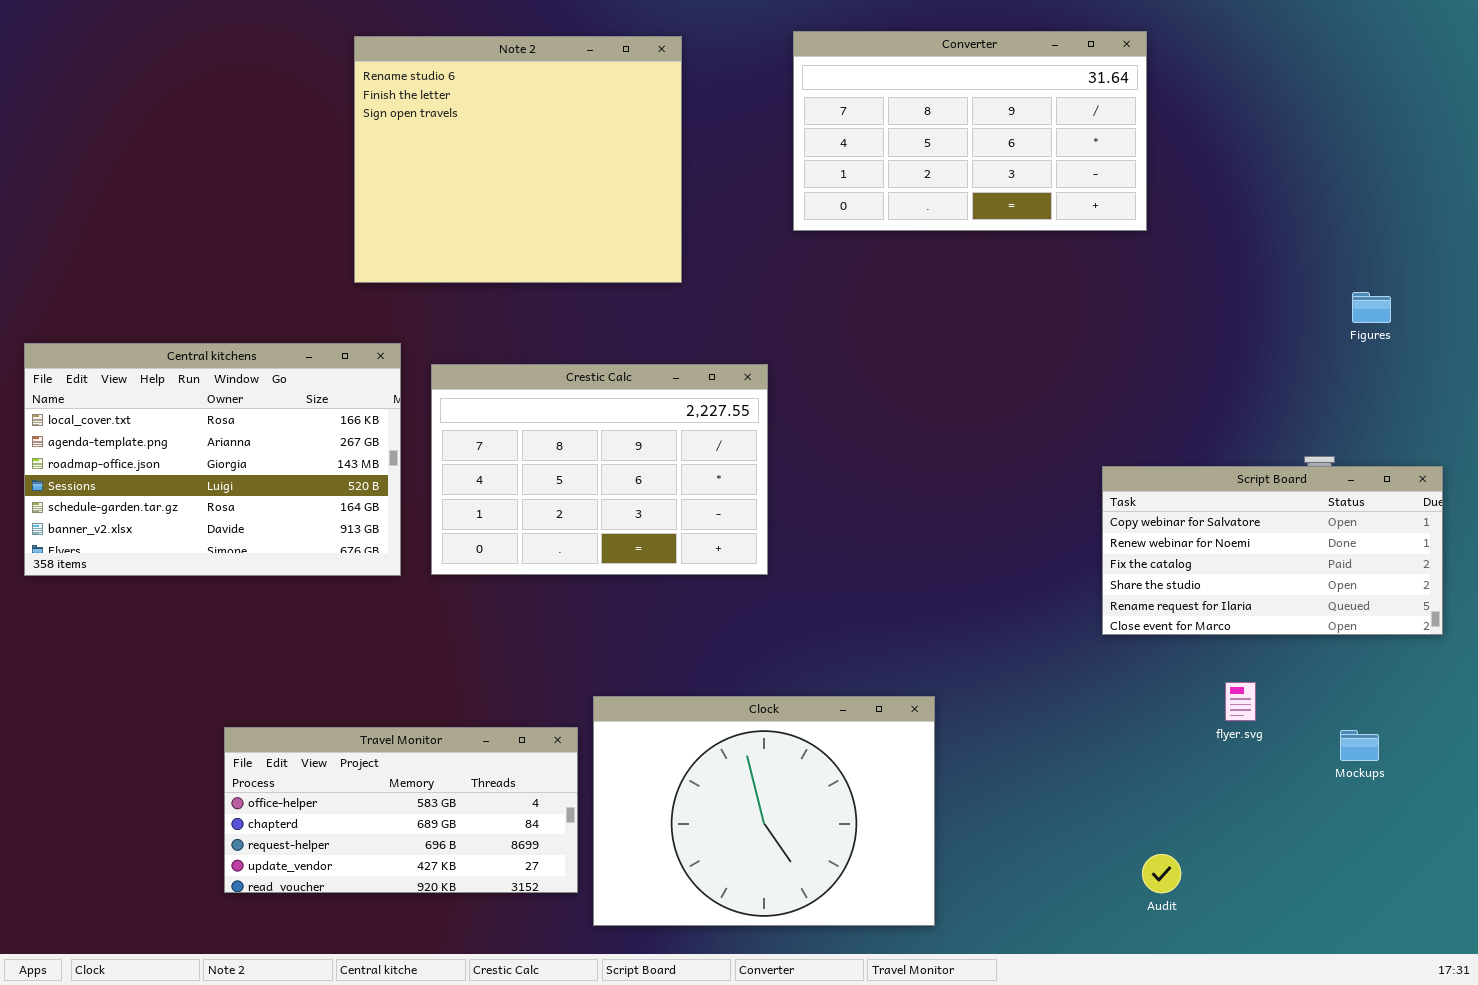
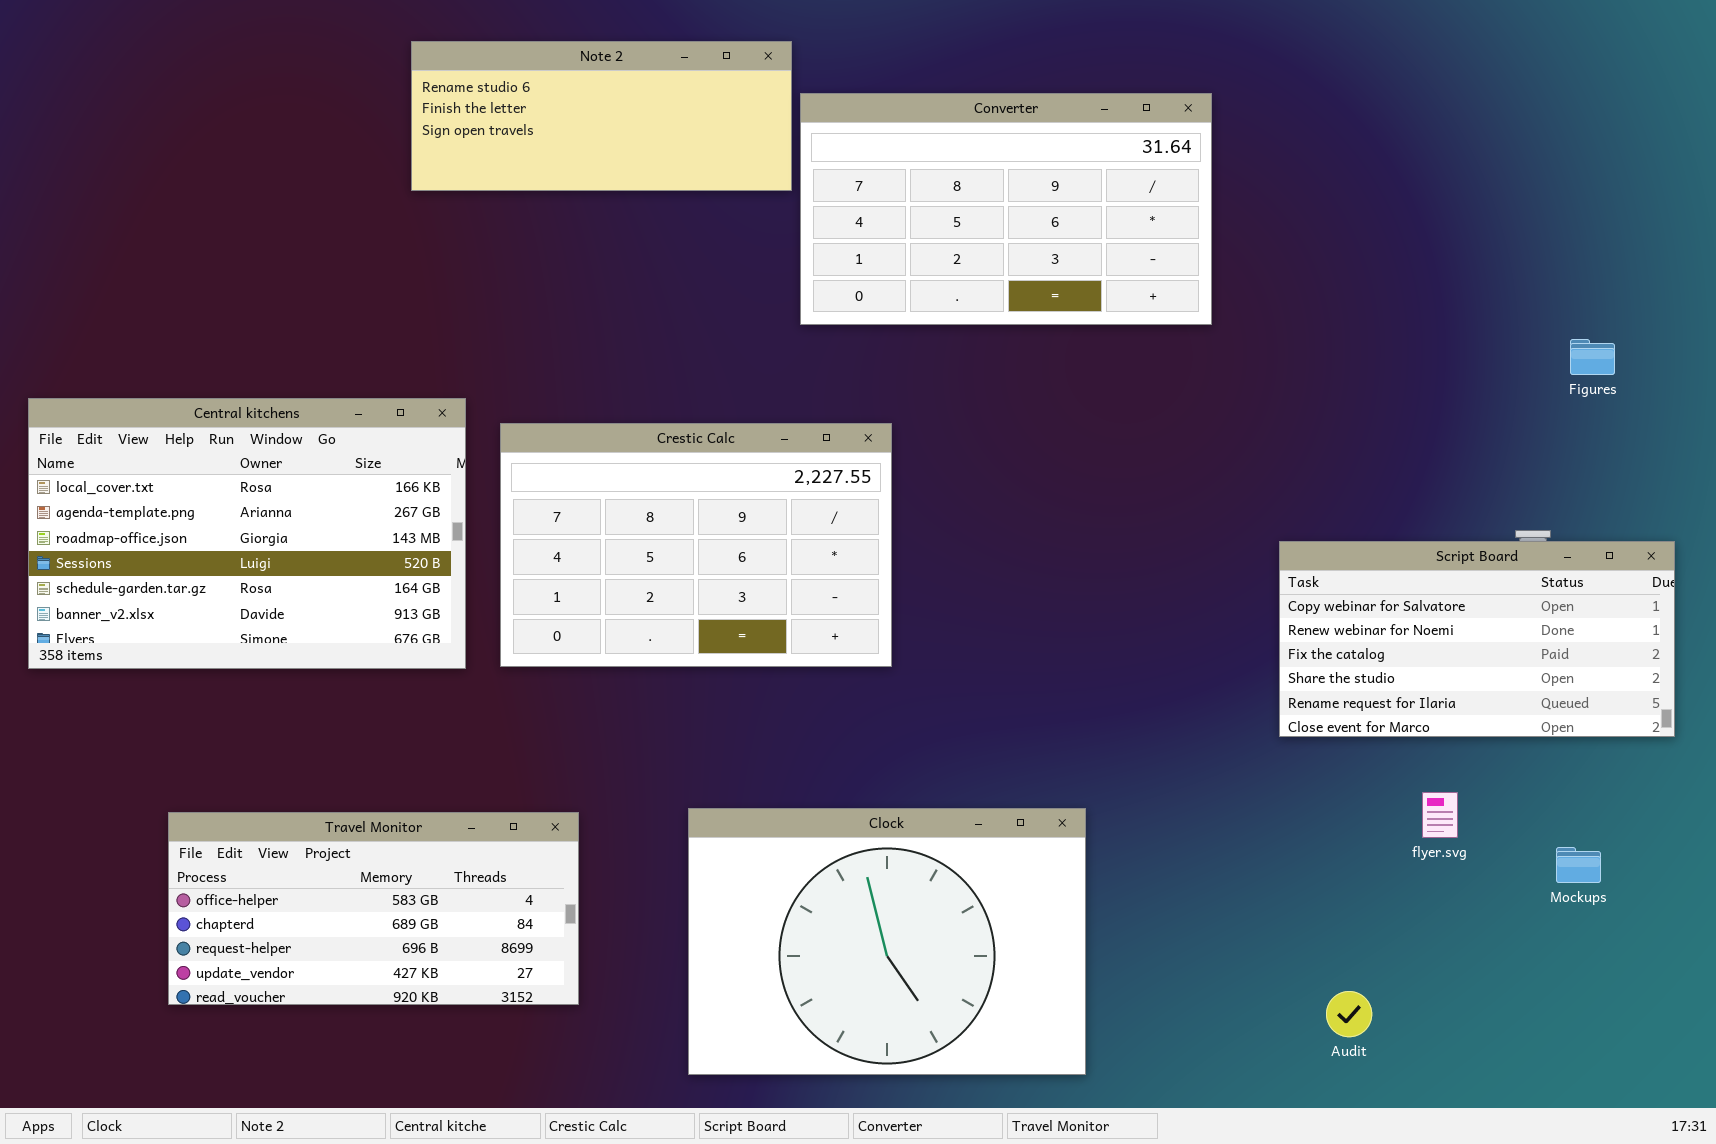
Converter: [793,31,1147,231] -> [800,93,1212,325], moved
Note 2: [354,36,682,283] -> [411,41,792,191], resized
Travel Monitor: [224,727,578,893] -> [168,812,579,1005], moved

